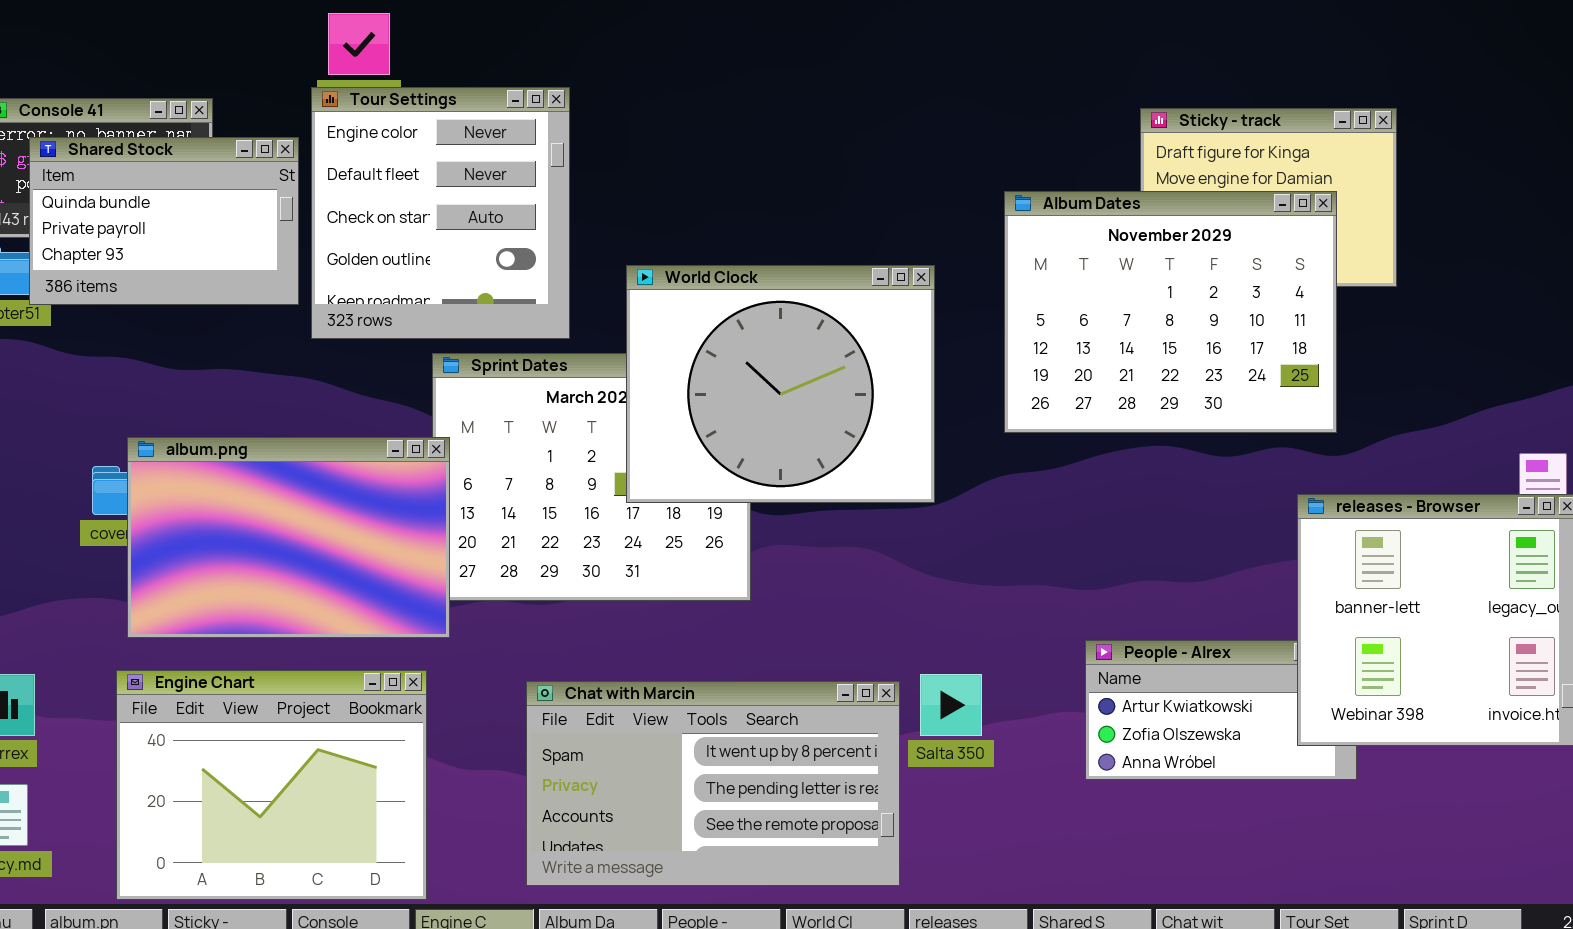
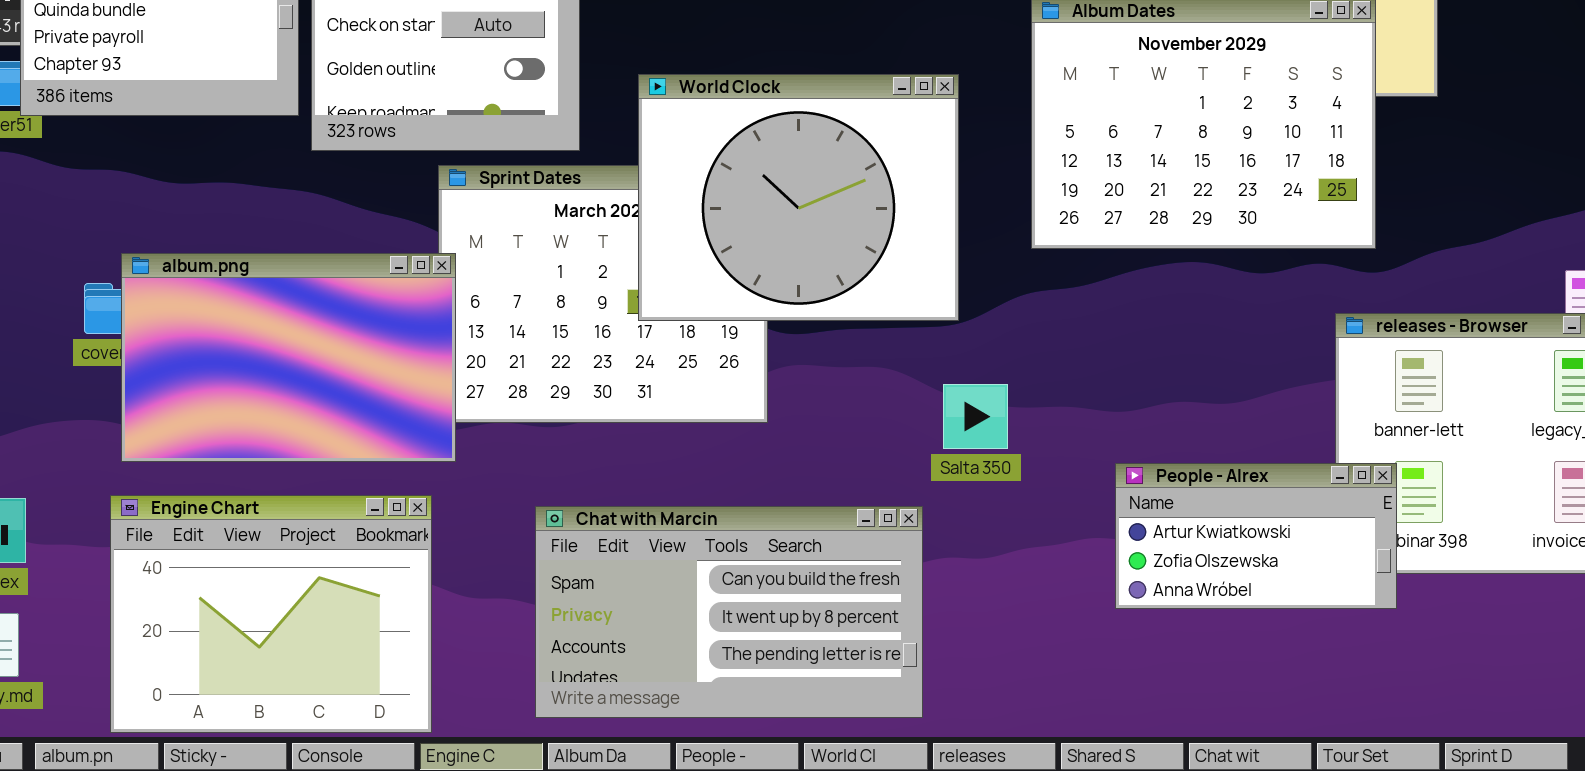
People - Alrex: [1085,640,1357,780] -> [1115,463,1397,609], raised
Salta 350: [920,674,982,736] -> [943,384,1008,449], moved
Chat with Marcin: [526,681,900,886] -> [535,506,923,718], scrolled up 1 row

